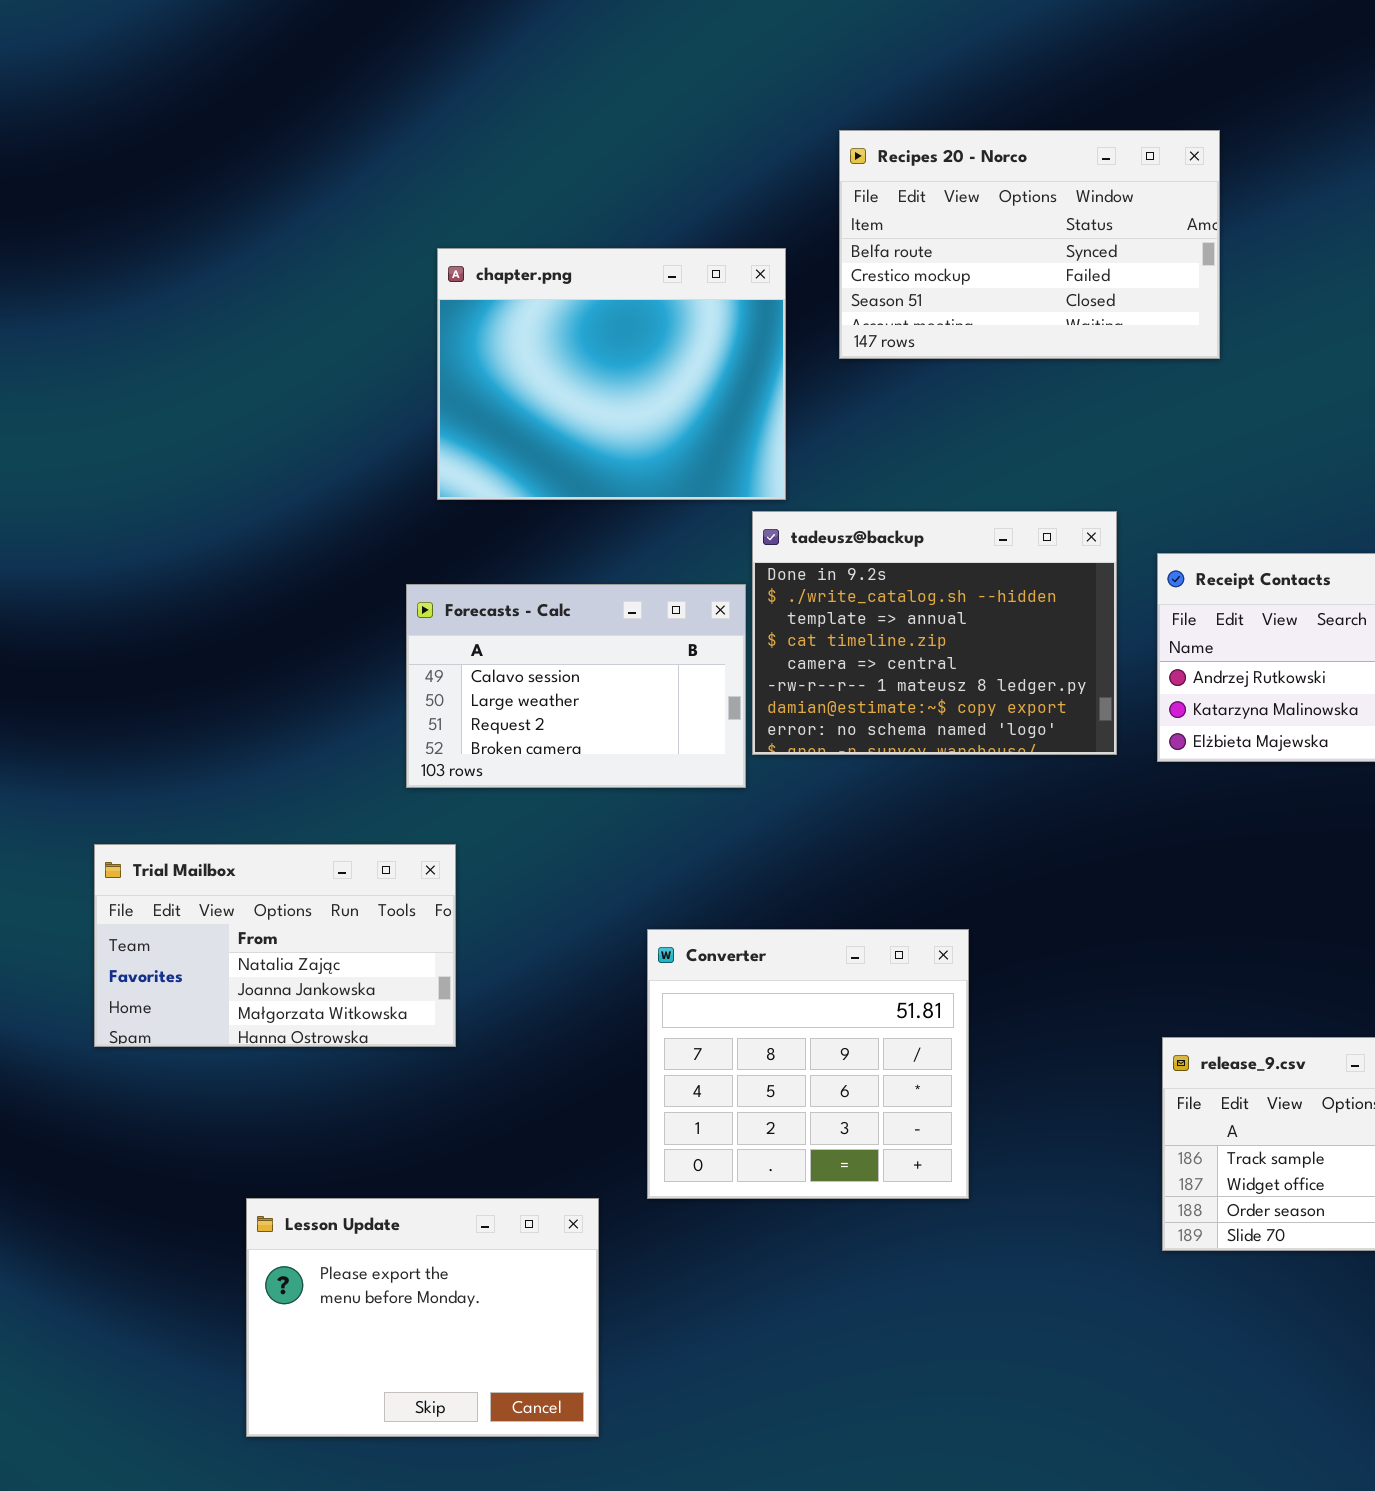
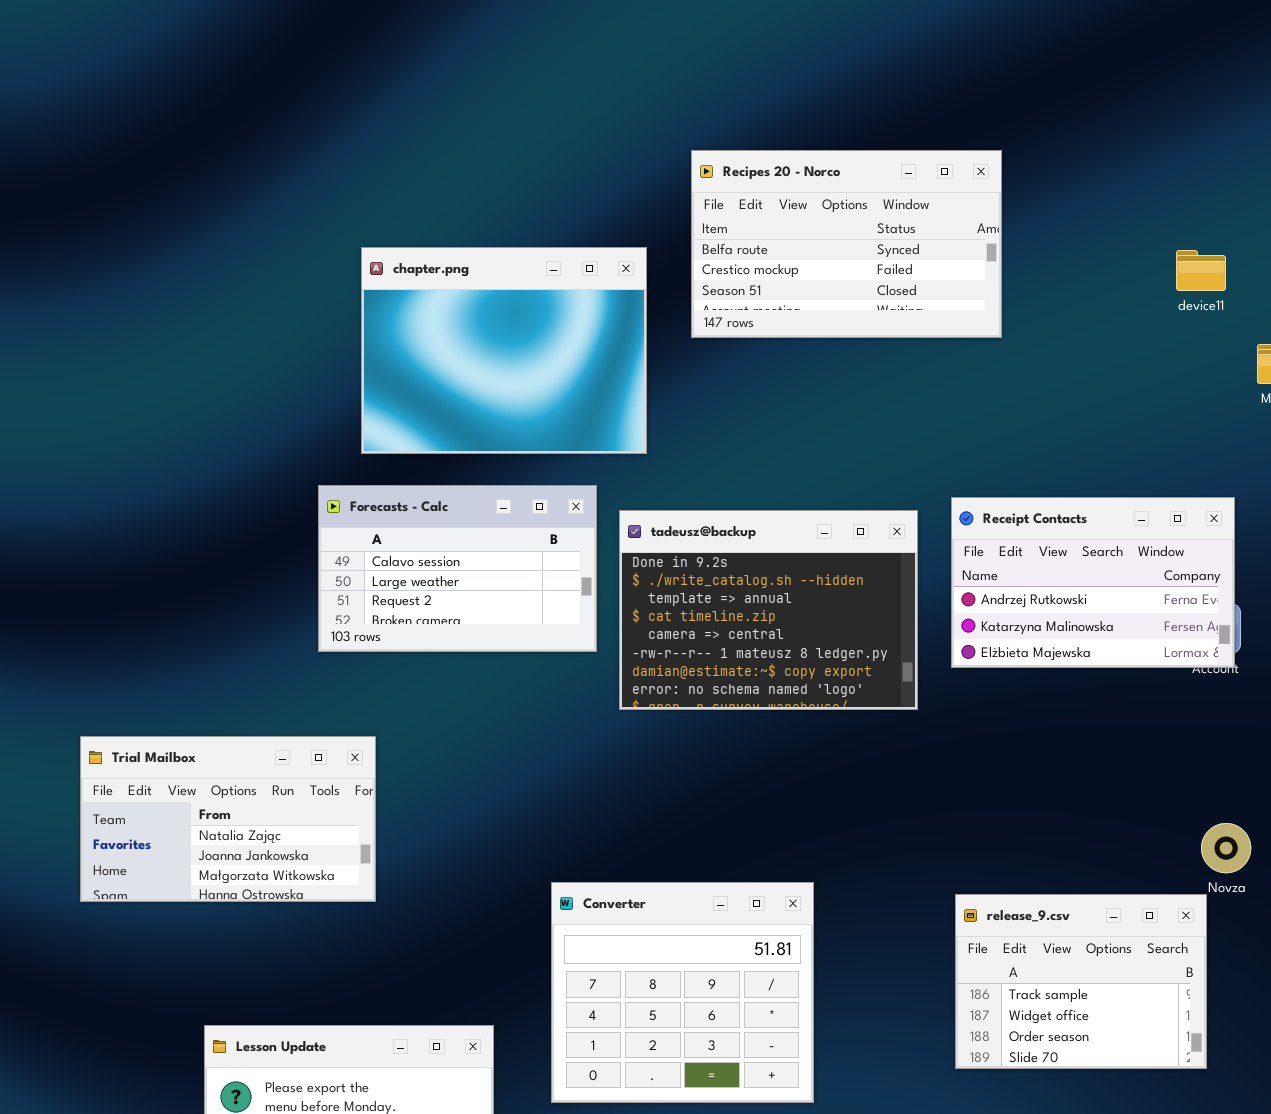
tadeusz@backup: [752,511,1117,755] -> [619,510,918,710], moved
Forecasts - Calc: [406,584,746,788] -> [318,485,597,652], moved
Converter: [647,929,969,1199] -> [551,882,814,1103], moved

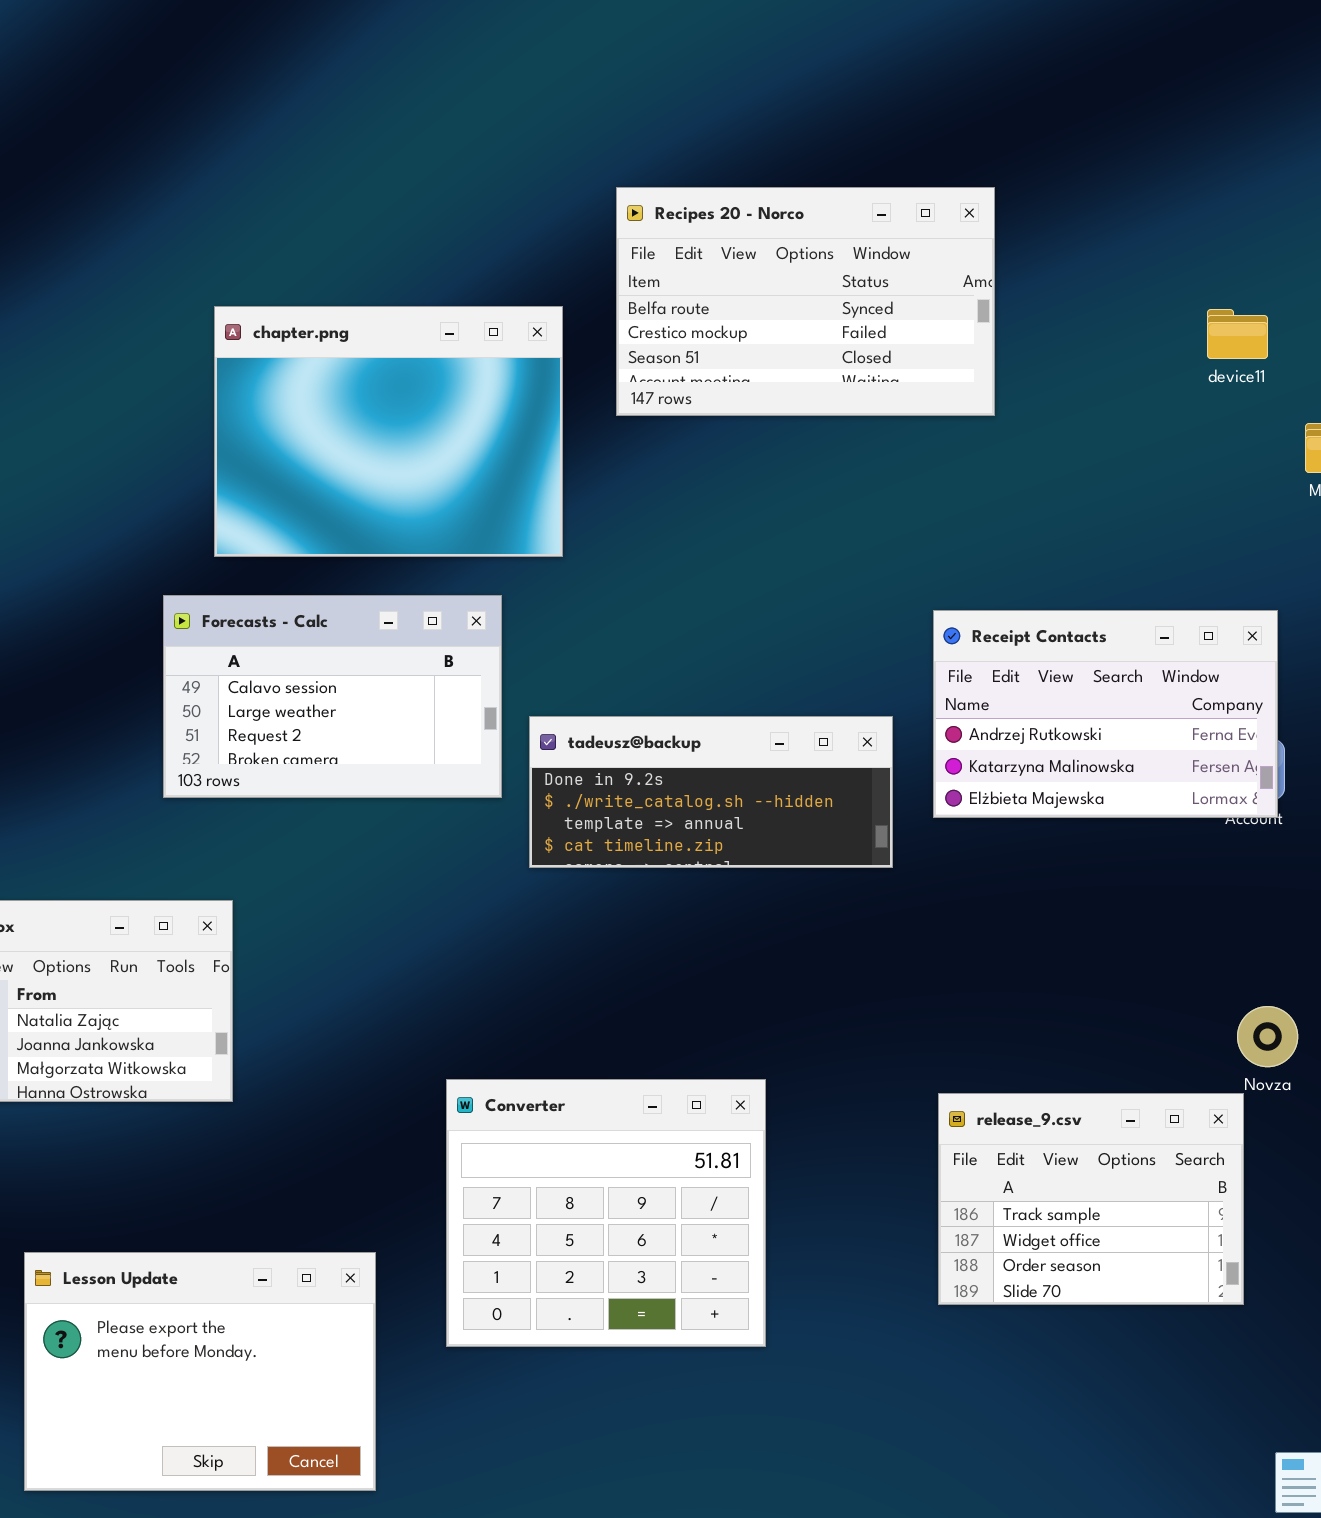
tadeusz@backup: [619,510,918,710] -> [529,716,893,868], resized

